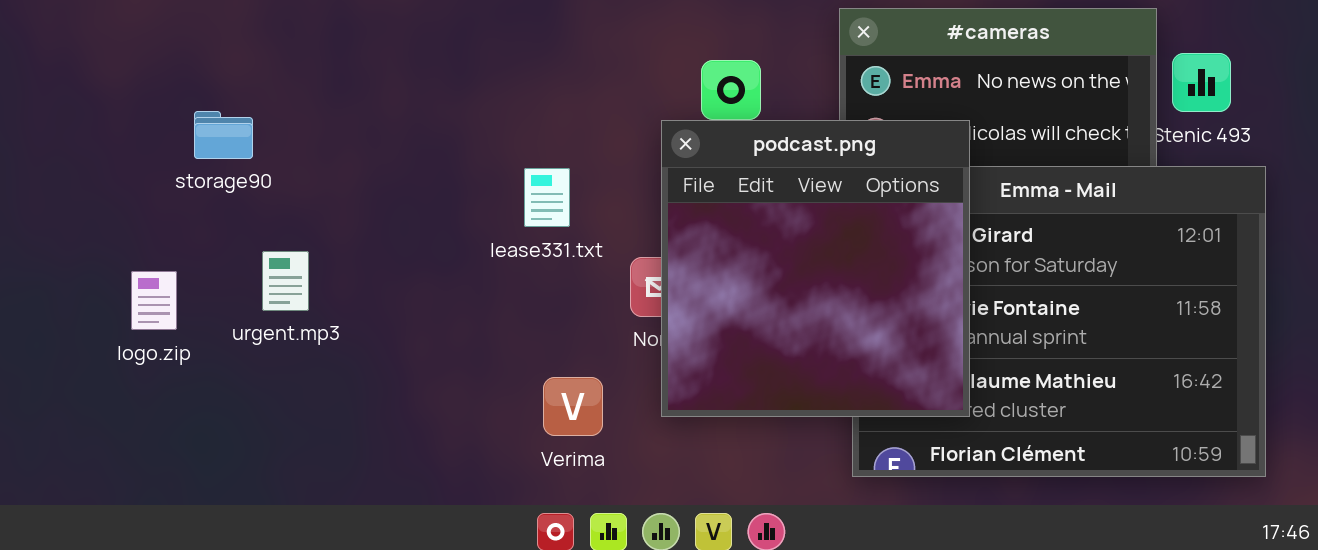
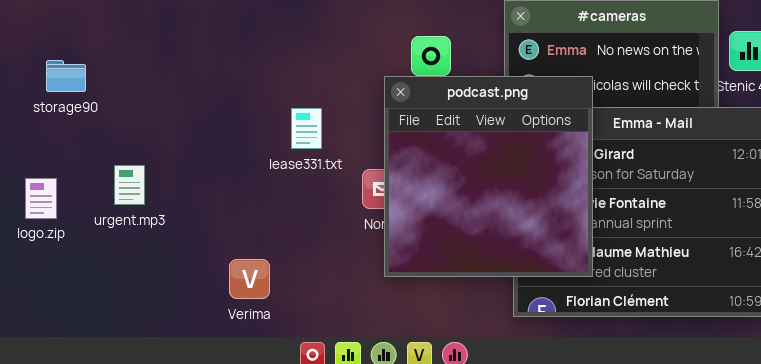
storage90: [194,111,253,159] -> [46,60,86,92], moved
Verima: [543,377,603,436] -> [229,259,270,299], moved

